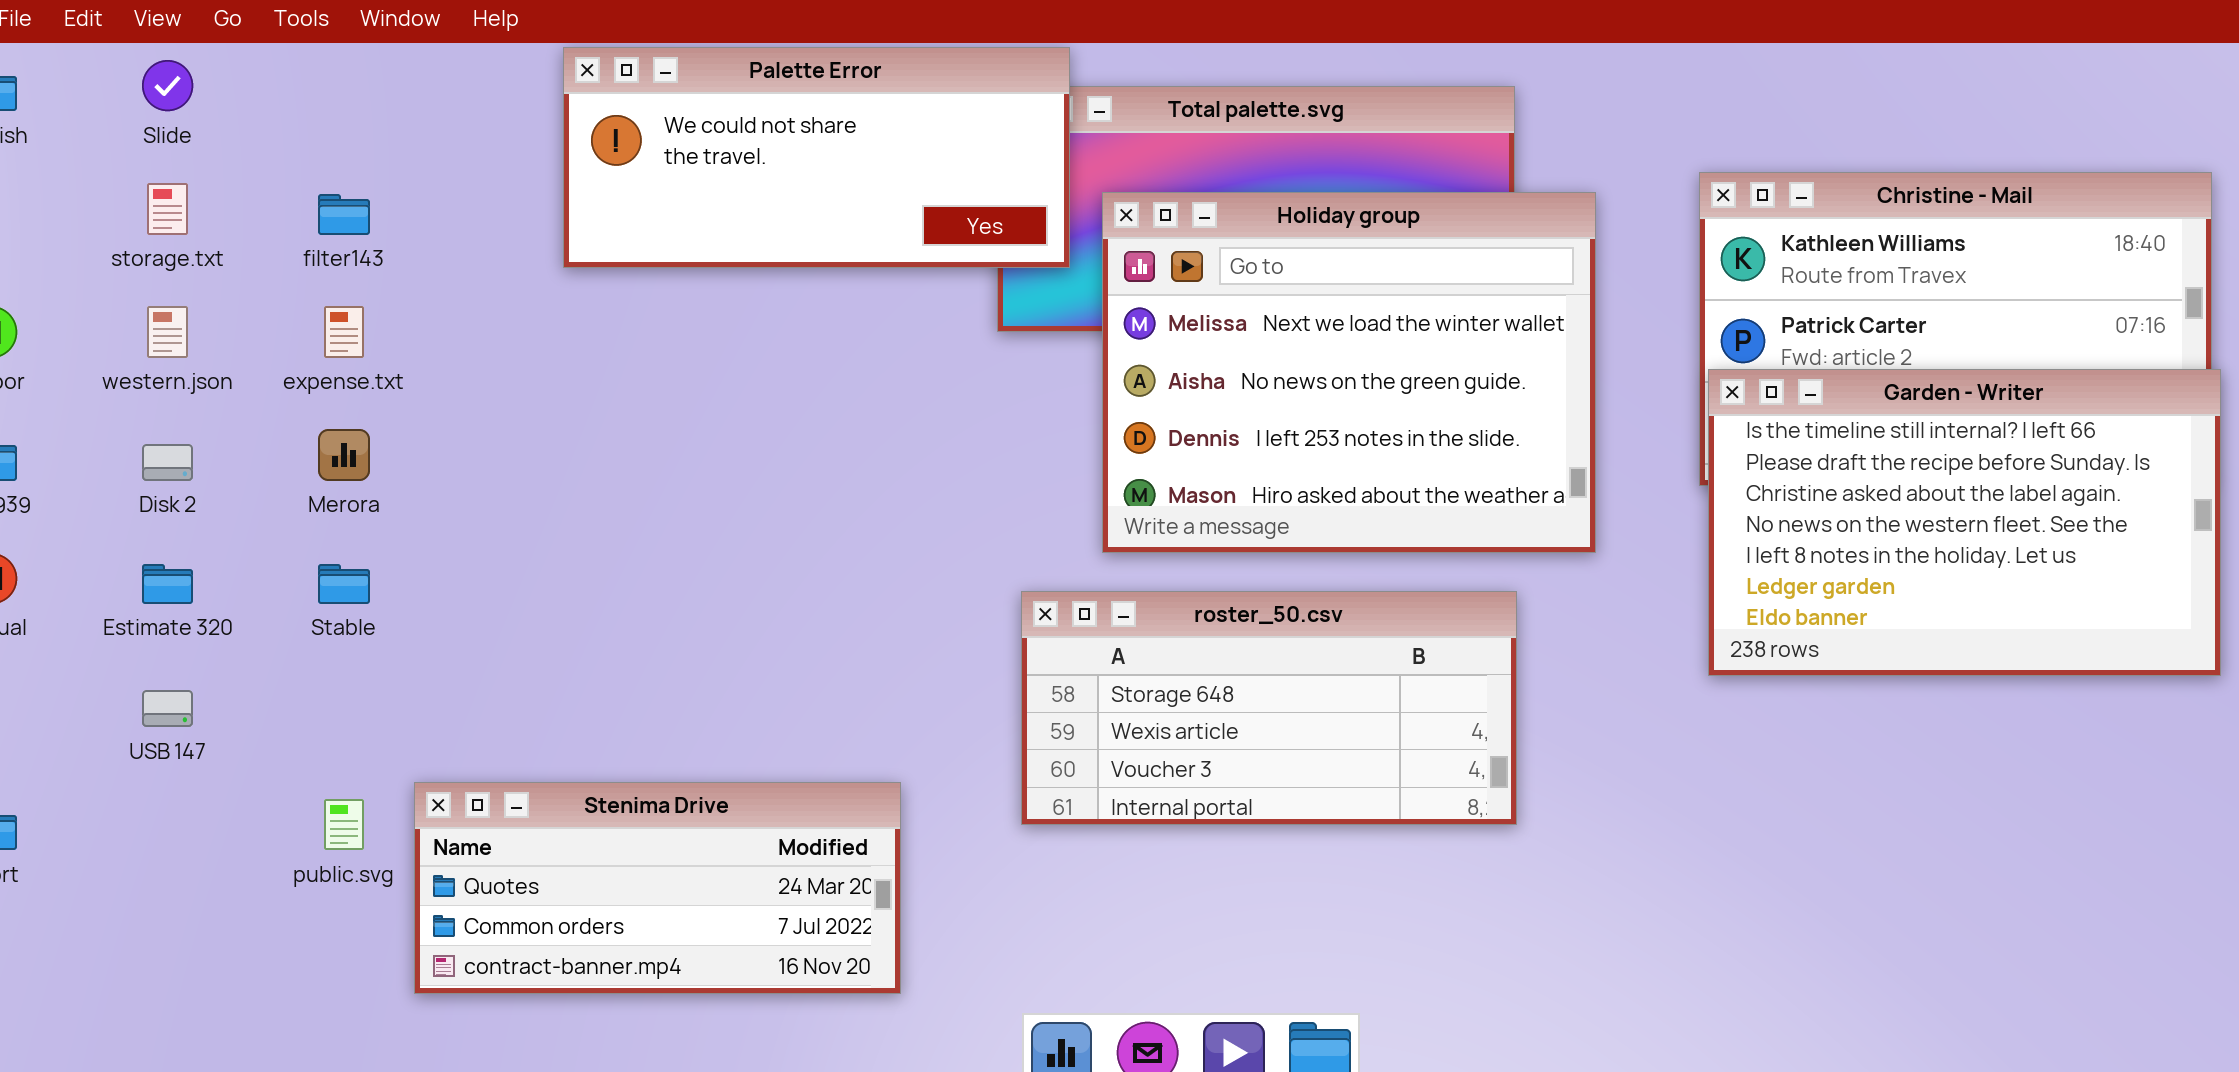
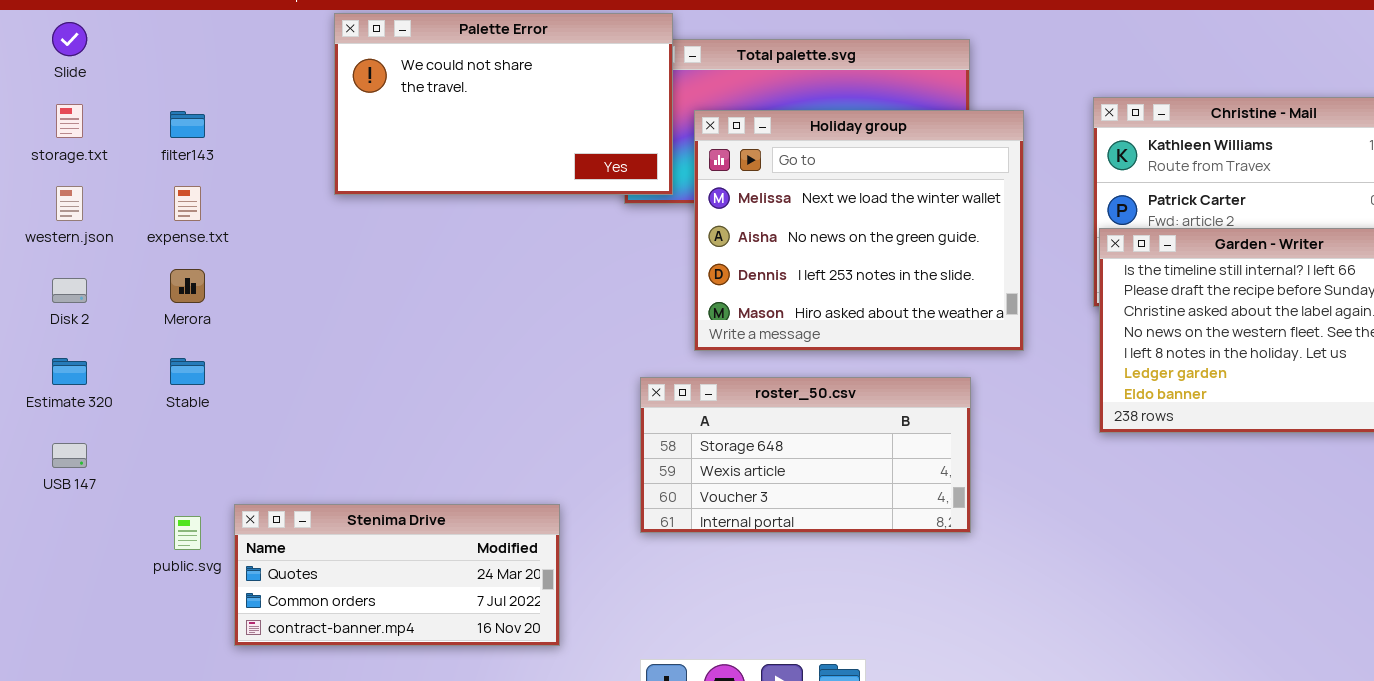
Palette Error: [563,47,1070,268] -> [334,13,673,195], resized

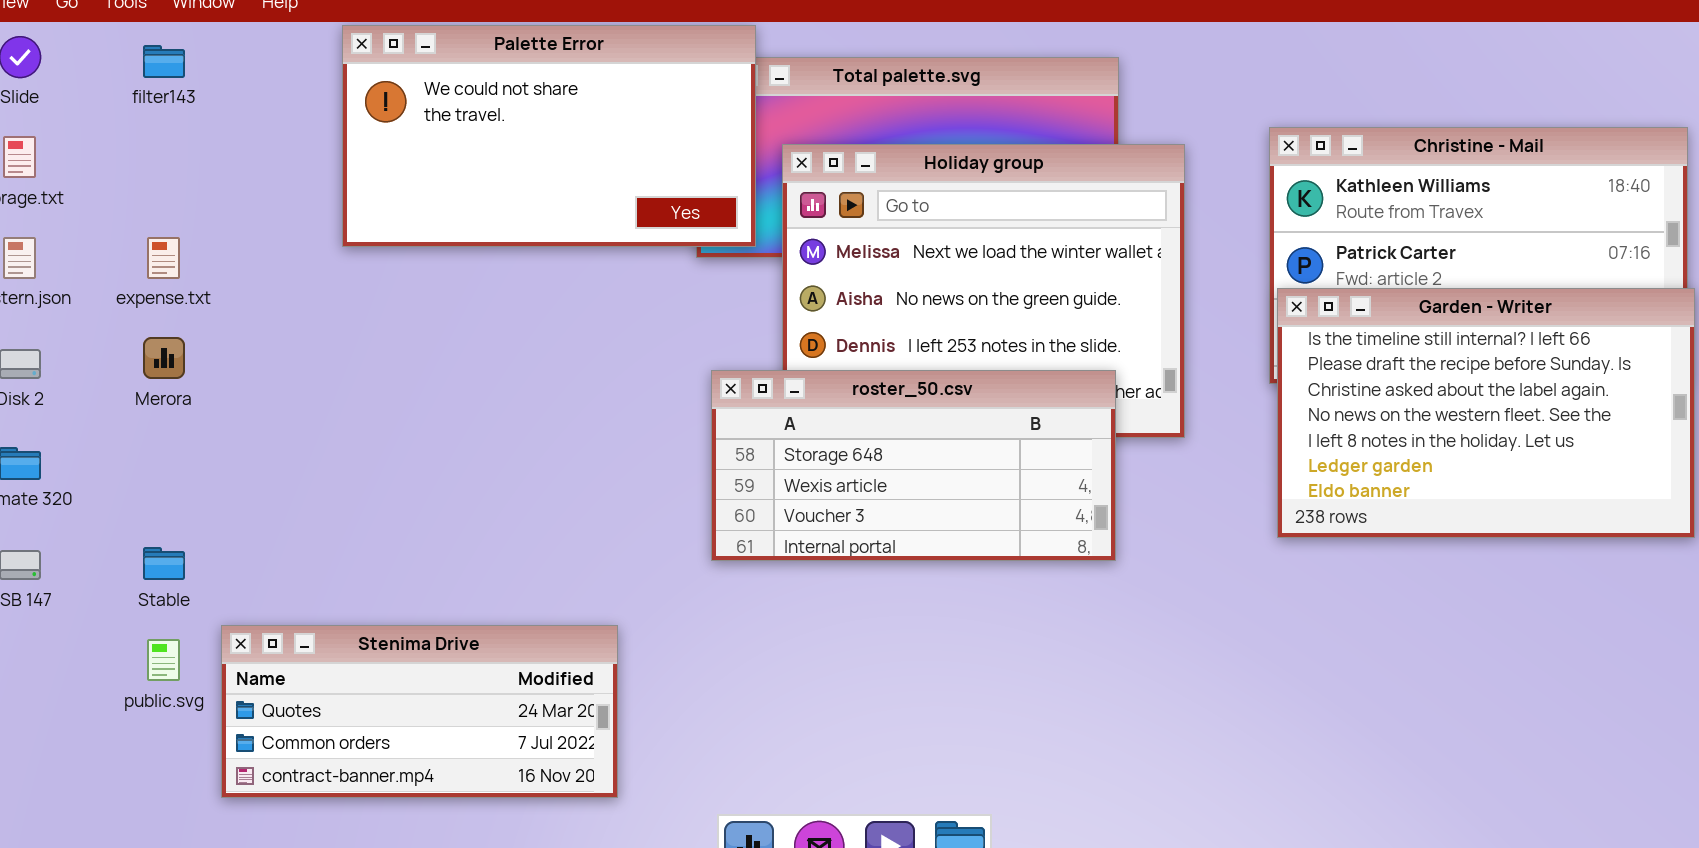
filter143: [170,111,205,138] -> [143,45,185,78], moved
Stable: [170,358,205,385] -> [143,547,185,580], moved
roster_50.csv: [640,377,971,533] -> [711,370,1116,561], moved

